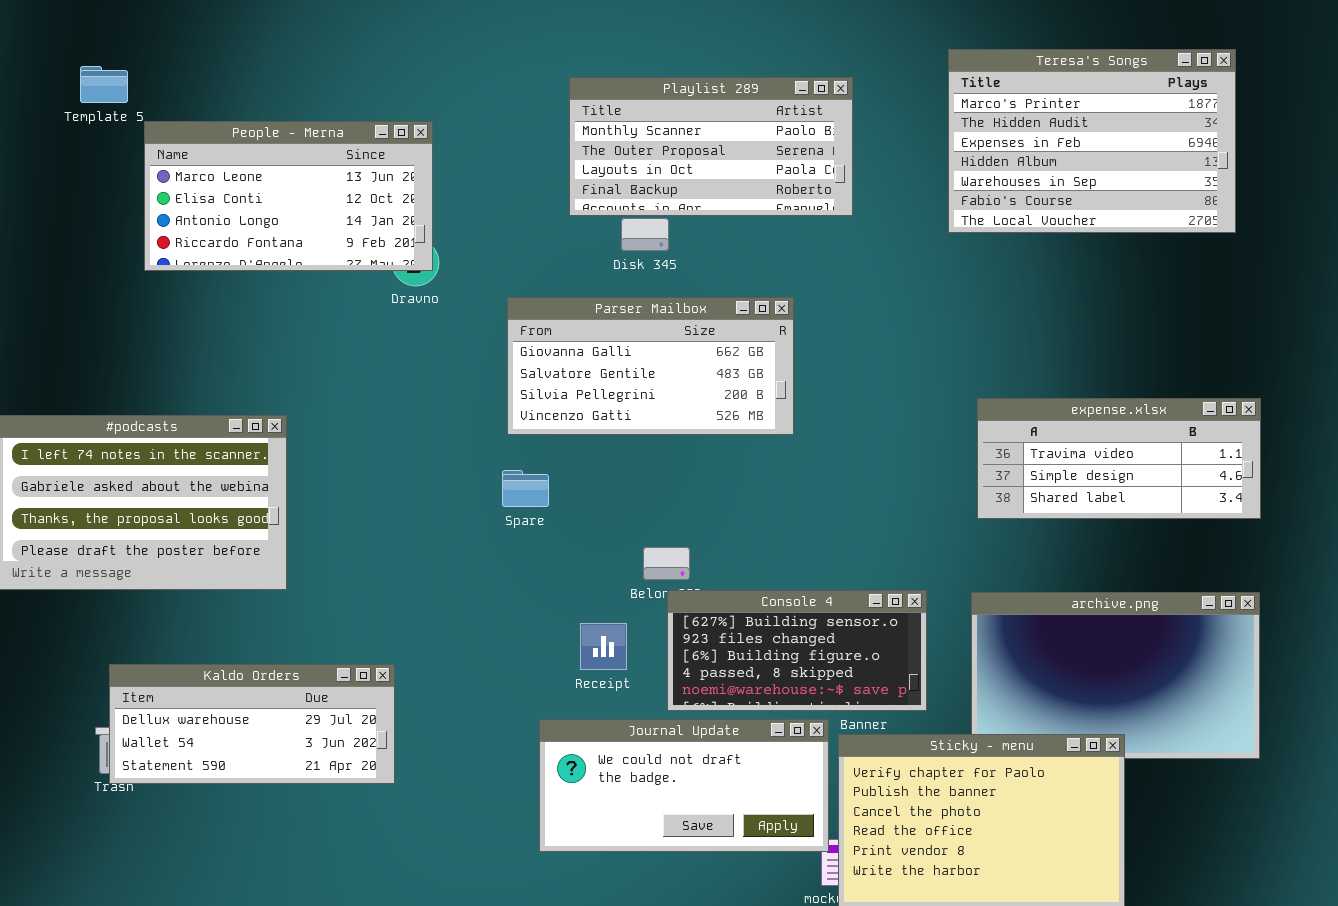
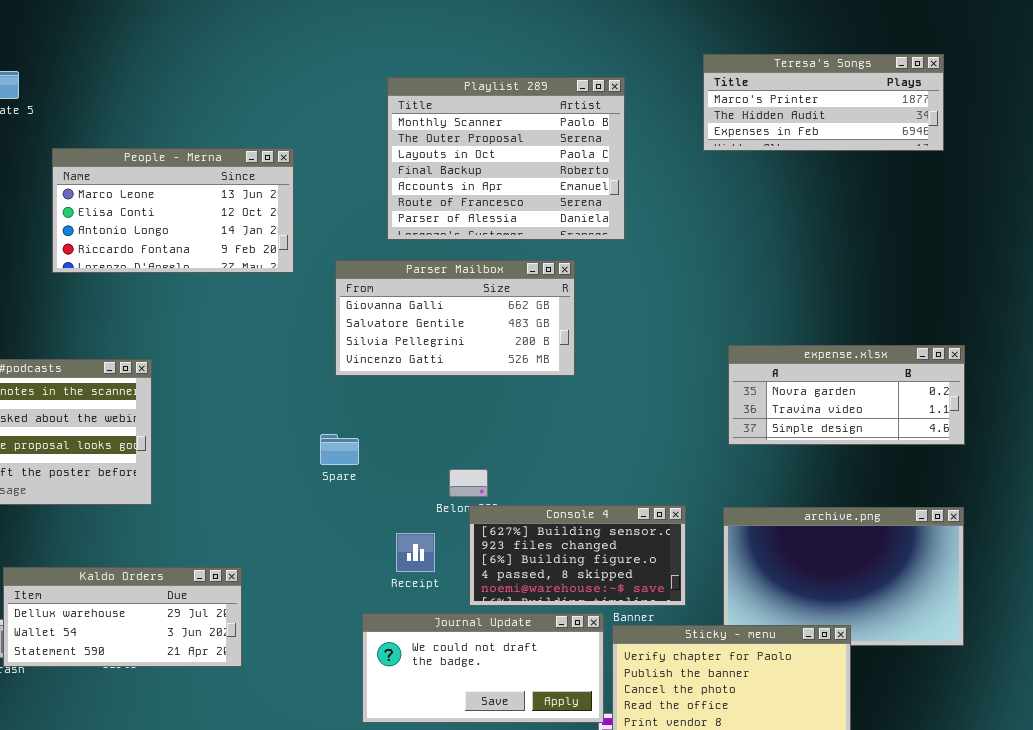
Teresa's Songs: [948,49,1236,233] -> [703,54,944,151], resized
Playlist 289: [569,77,853,216] -> [387,77,625,240], resized
People - Merna: [144,121,433,271] -> [52,148,294,273], moved
expense.xlsx: [977,398,1261,519] -> [728,345,965,445], scrolled up 1 row
Spare: [502,470,549,507] -> [320,434,359,465], moved

